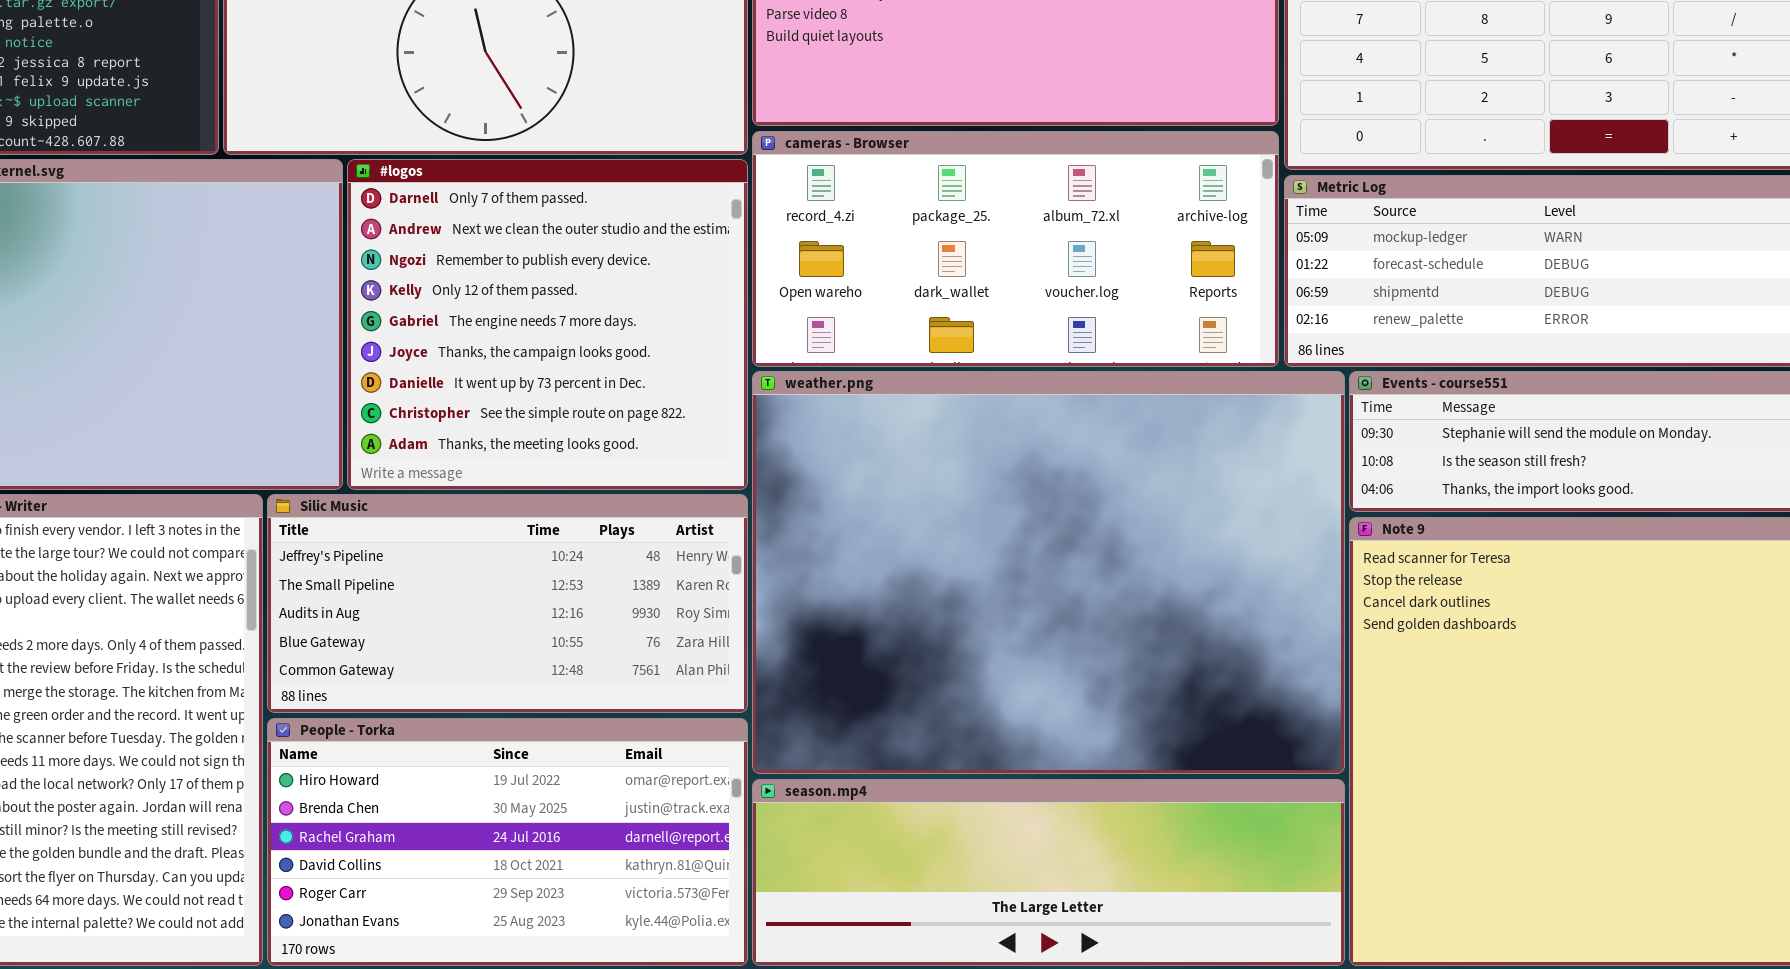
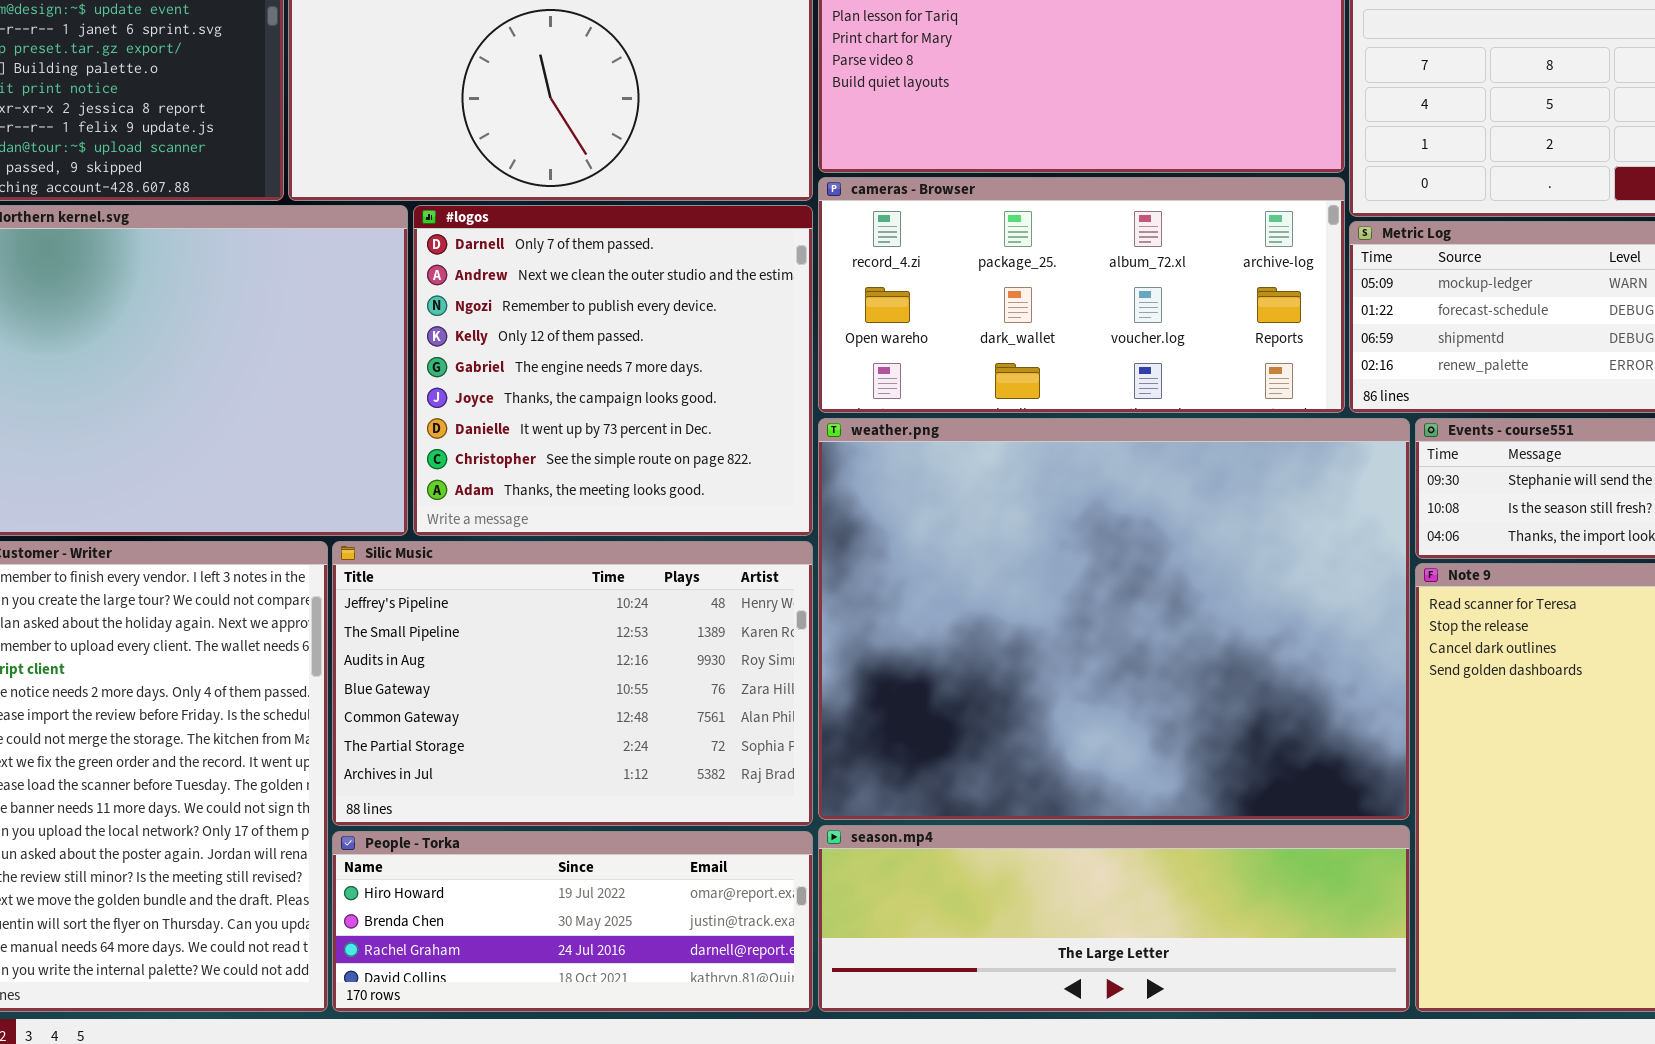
Silic Music: [267,494,748,713] -> [332,541,813,826], resized
People - Torka: [267,718,748,966] -> [332,831,813,1012], resized

